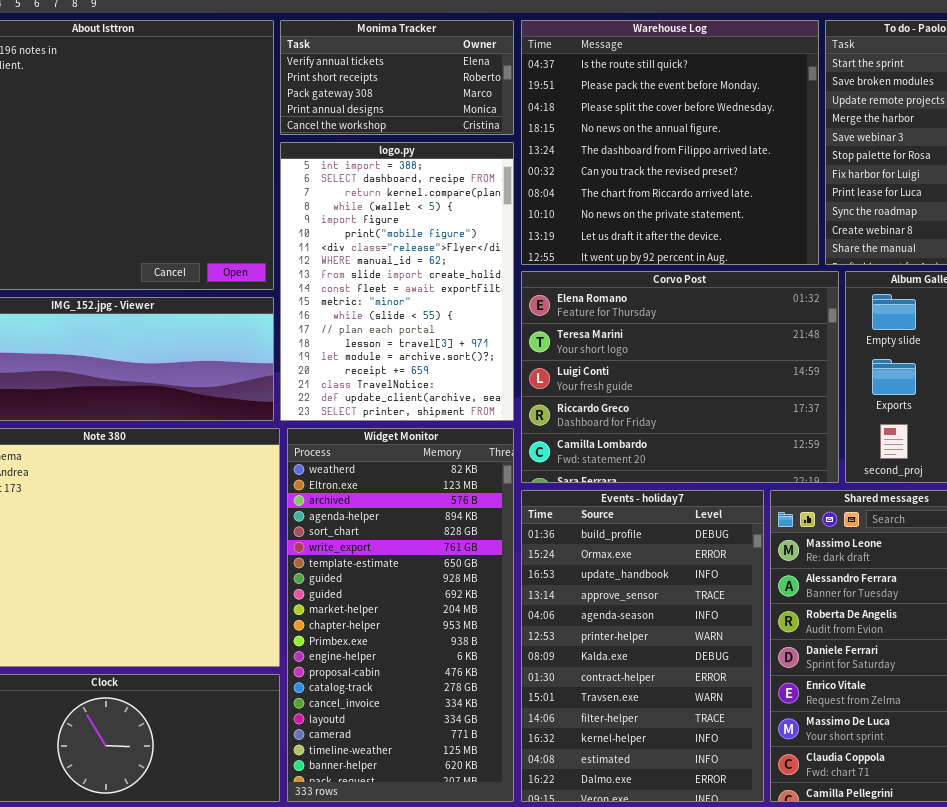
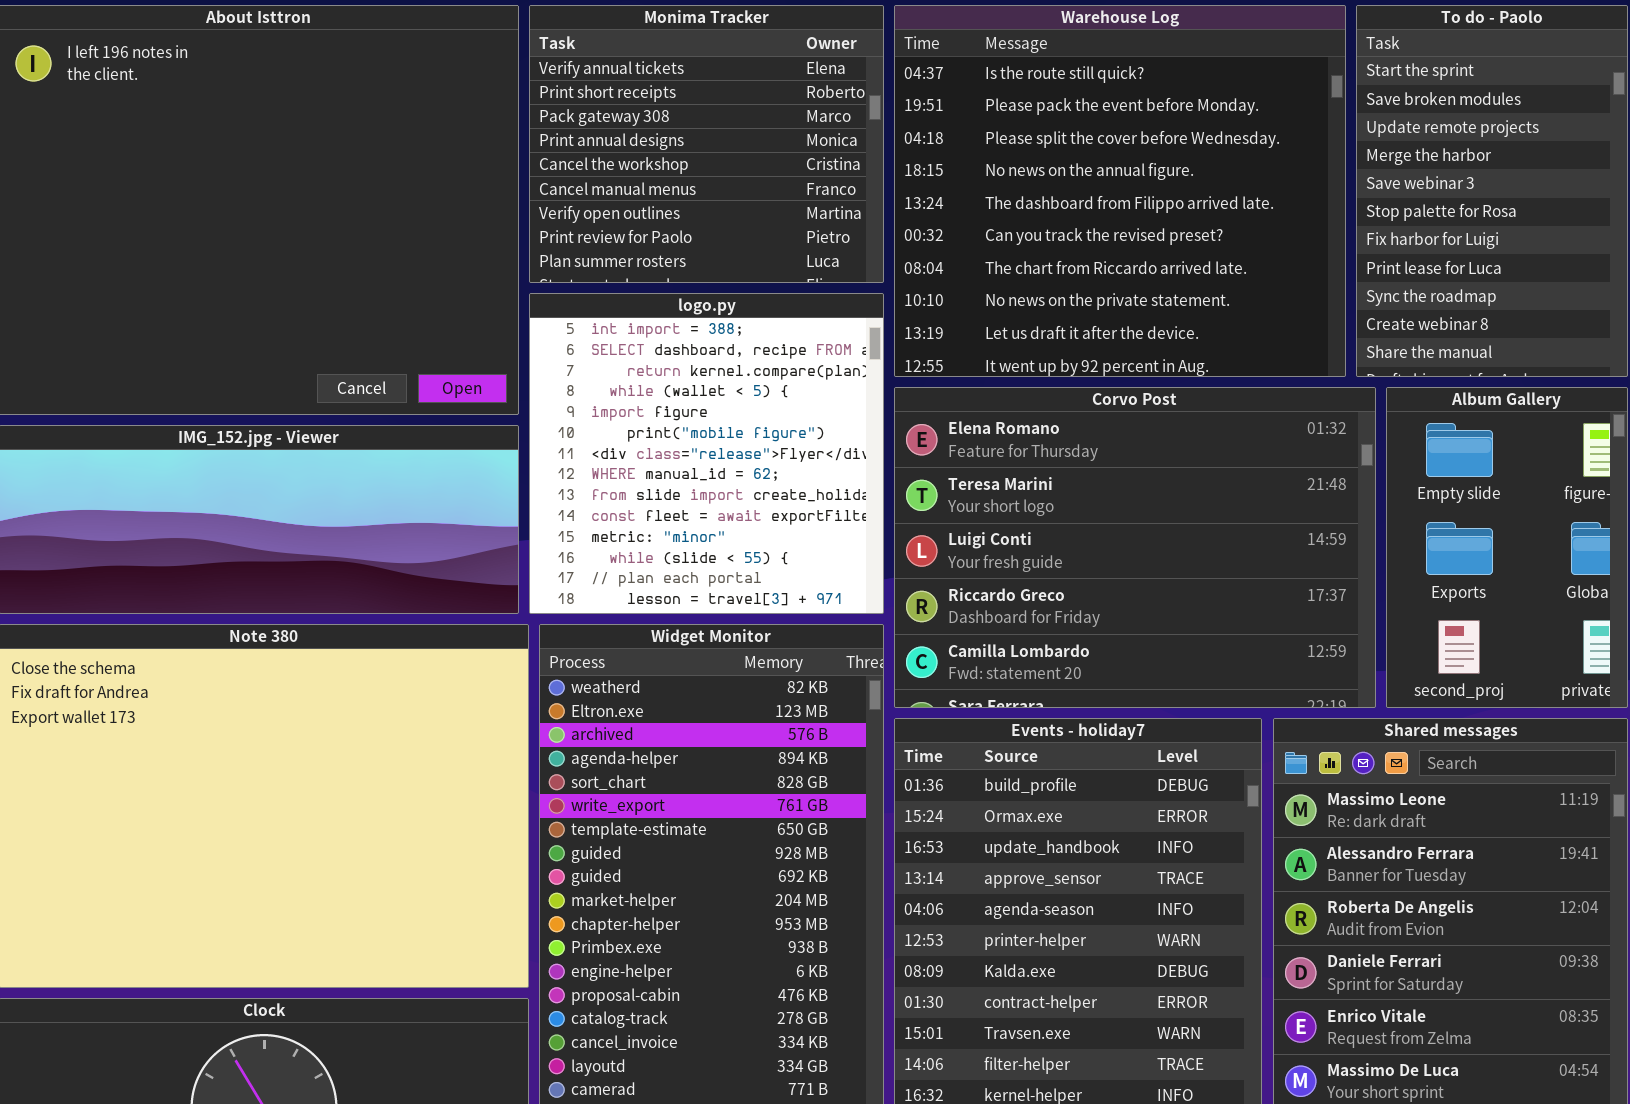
Monima Tracker: [280,20,514,135] -> [529,5,884,283], resized
logo.py: [280,142,514,421] -> [529,293,884,614], resized

